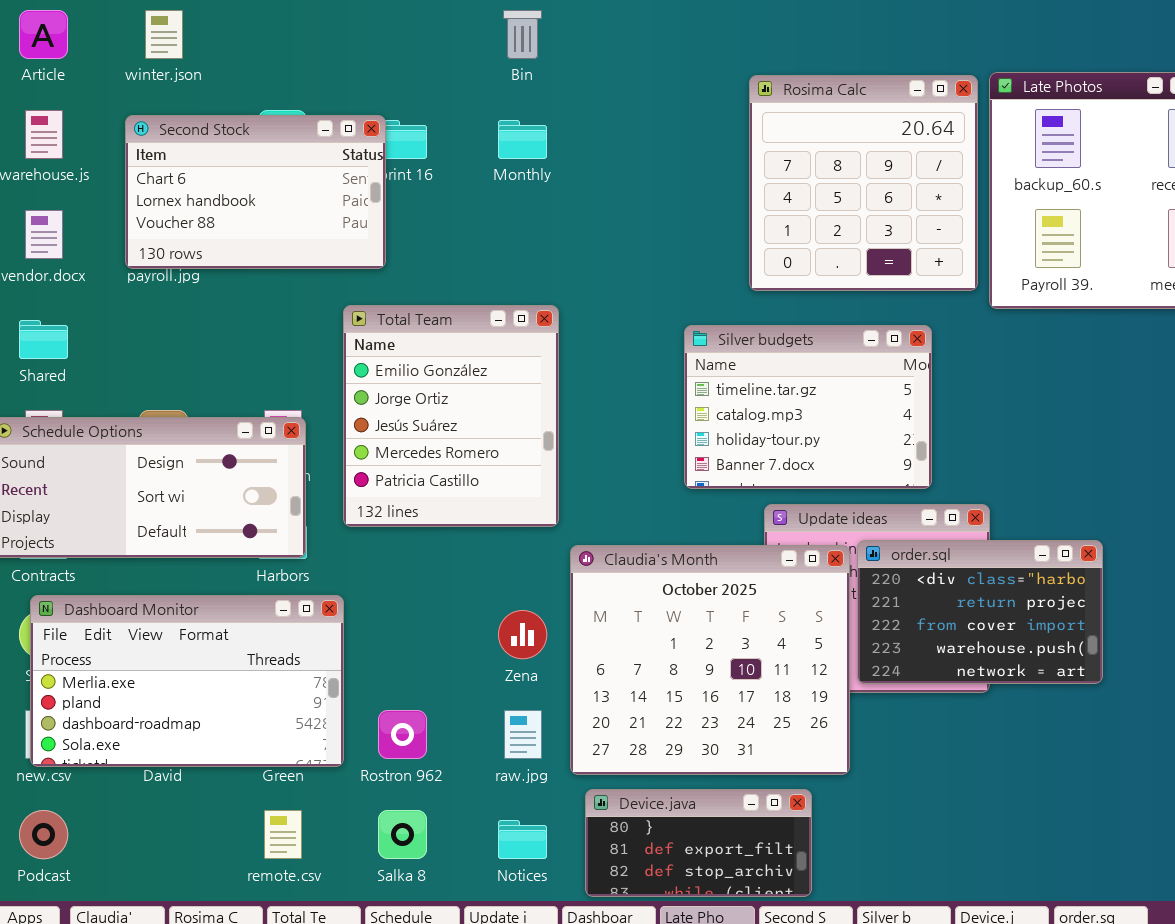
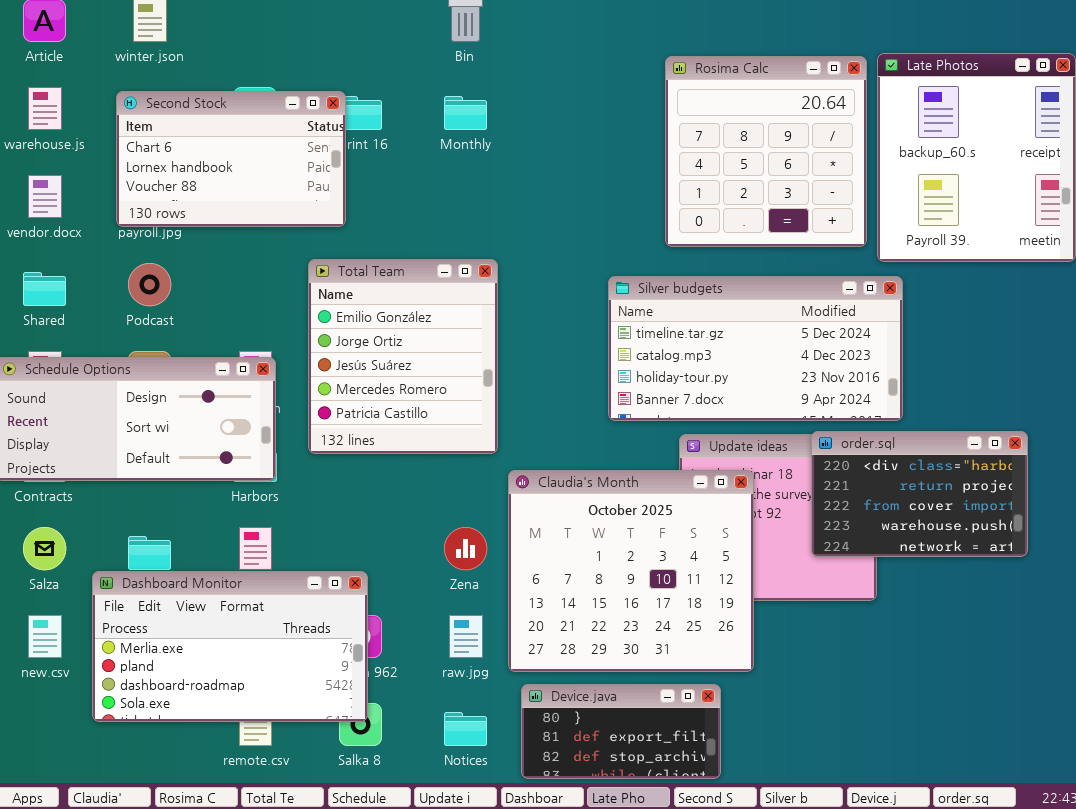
Silver budgets: [684,325,932,489] -> [608,276,903,421], resized
order.sql: [857,540,1103,684] -> [811,431,1028,557], moved
Dashboard Monitor: [30,595,344,767] -> [92,571,368,722], moved
Podcast: [19,810,68,859] -> [128,263,171,306], moved

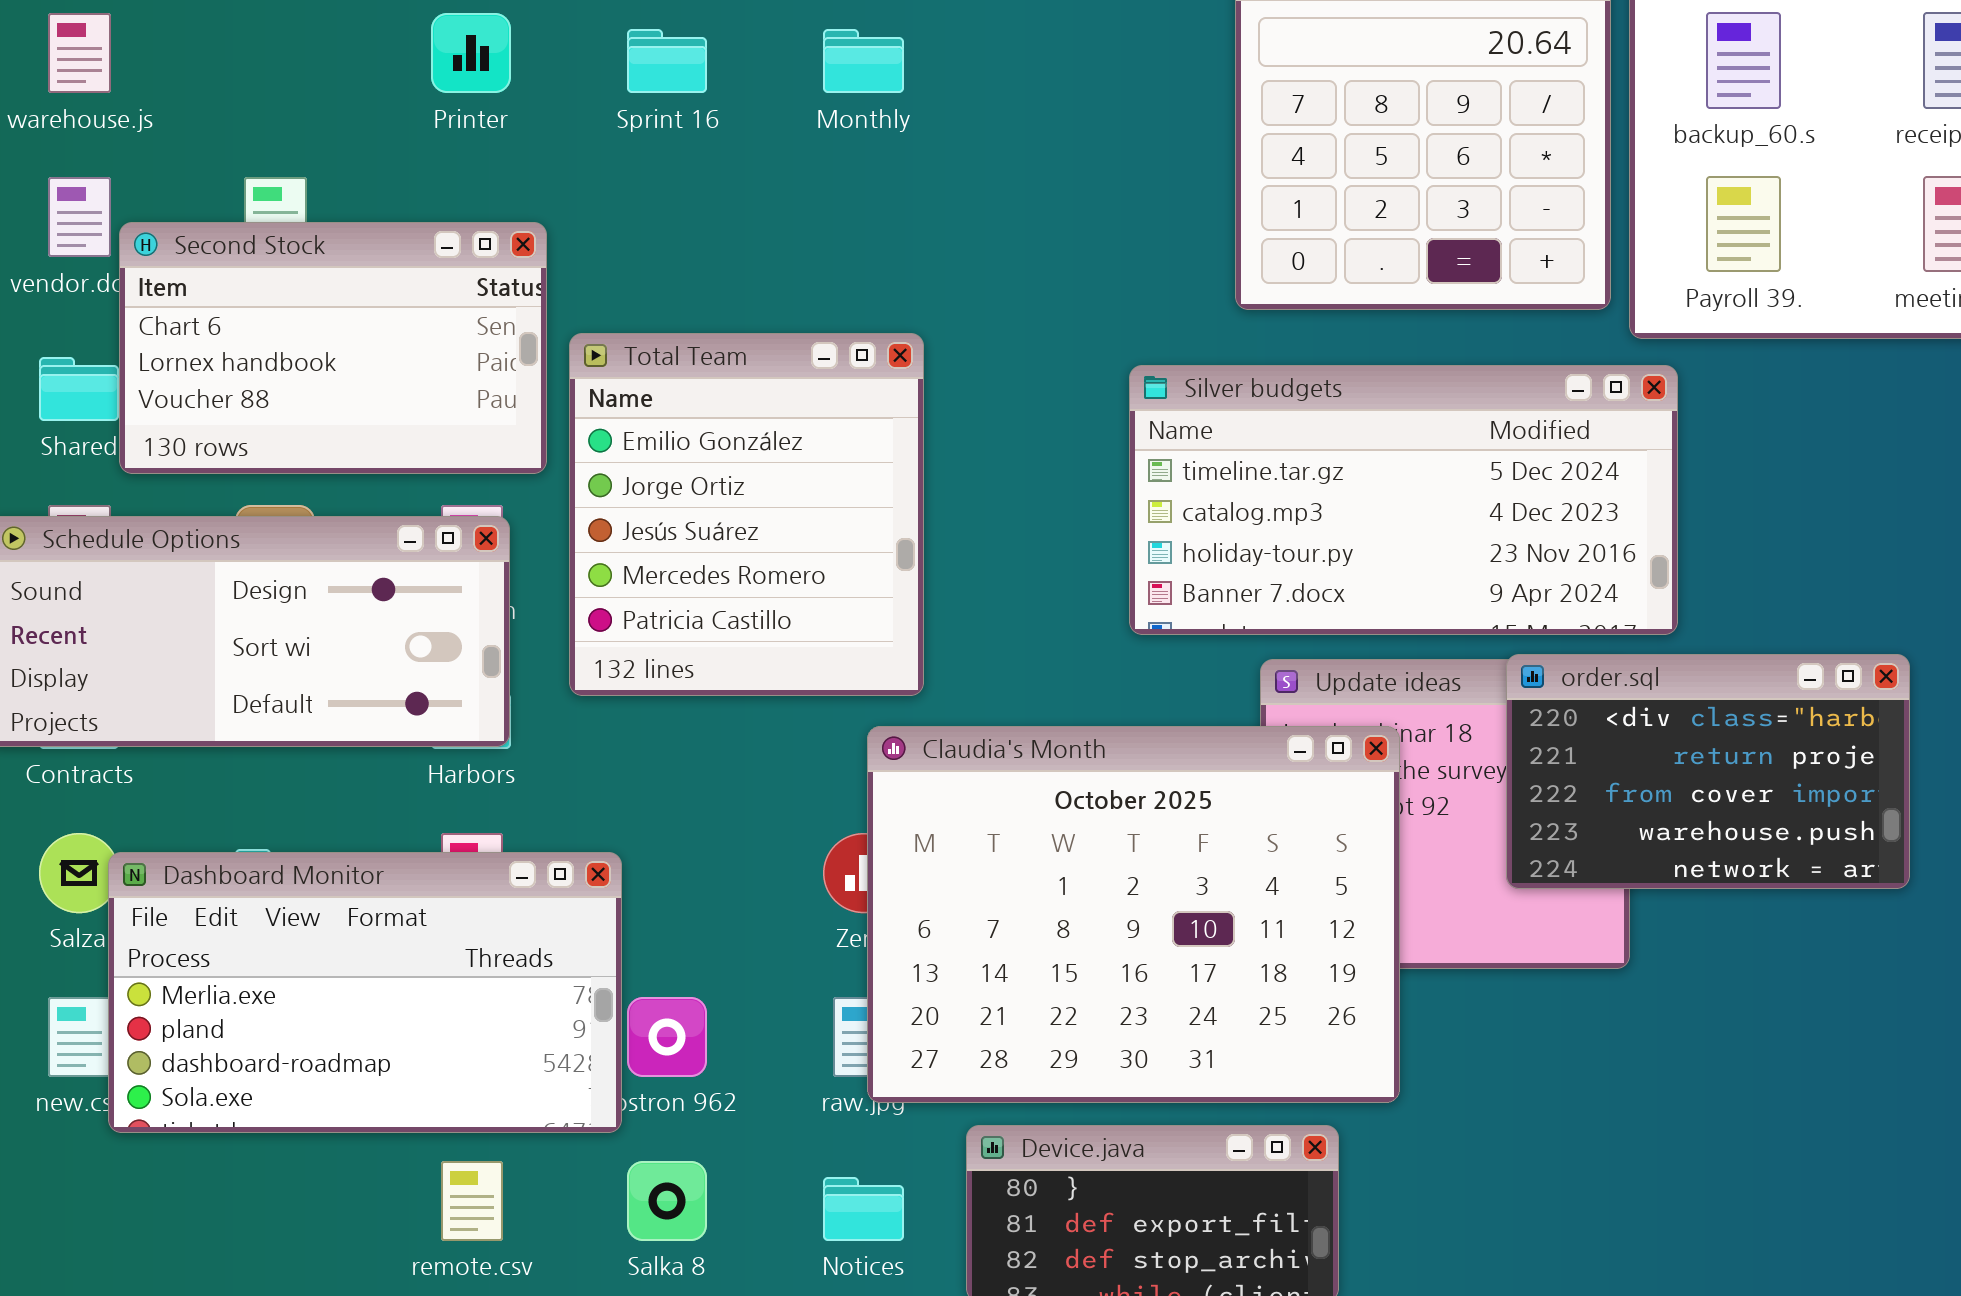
Second Stock: [116,91,346,227] -> [119,222,547,474], moved
Claudia's Month: [508,470,754,672] -> [867,726,1400,1103], resized
Dashboard Monitor: [92,571,368,722] -> [108,852,622,1133], moved

